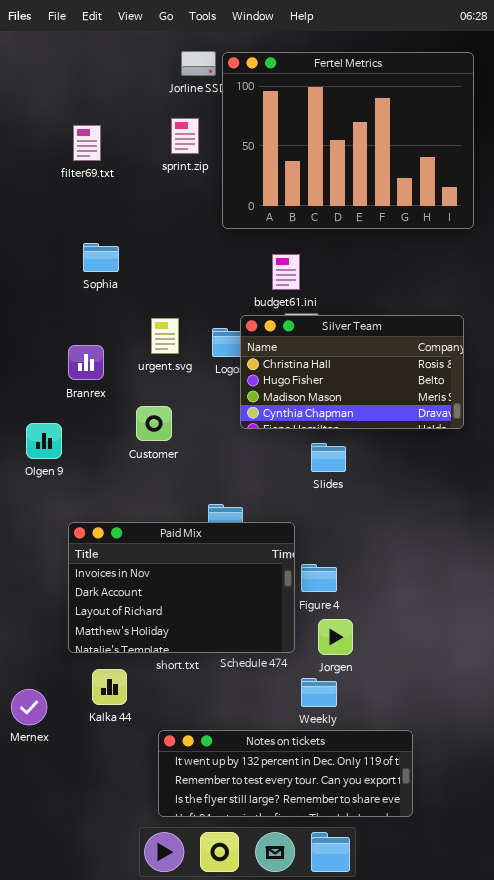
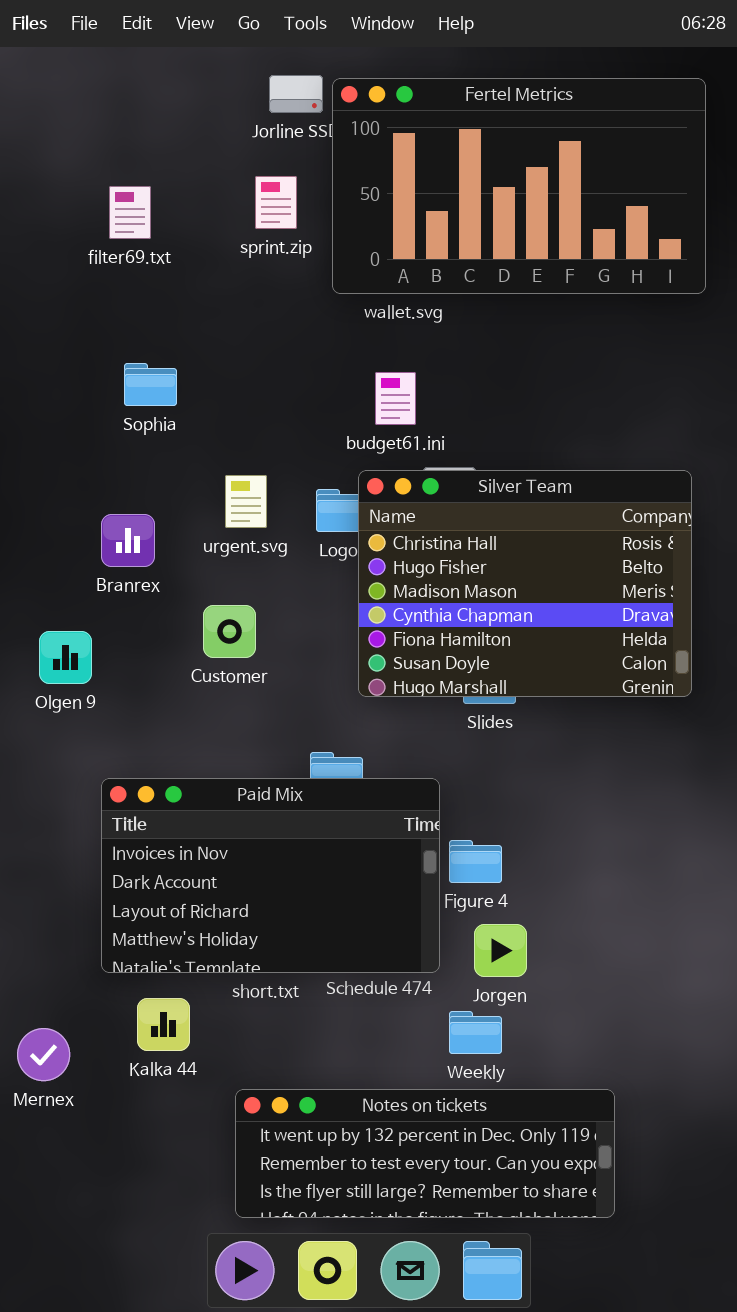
Fertel Metrics: [222,52,474,229] -> [332,78,706,294], resized
budget61.ini: [272,254,300,290] -> [375,372,416,425], moved
Silver Team: [240,315,464,429] -> [358,470,692,697], resized

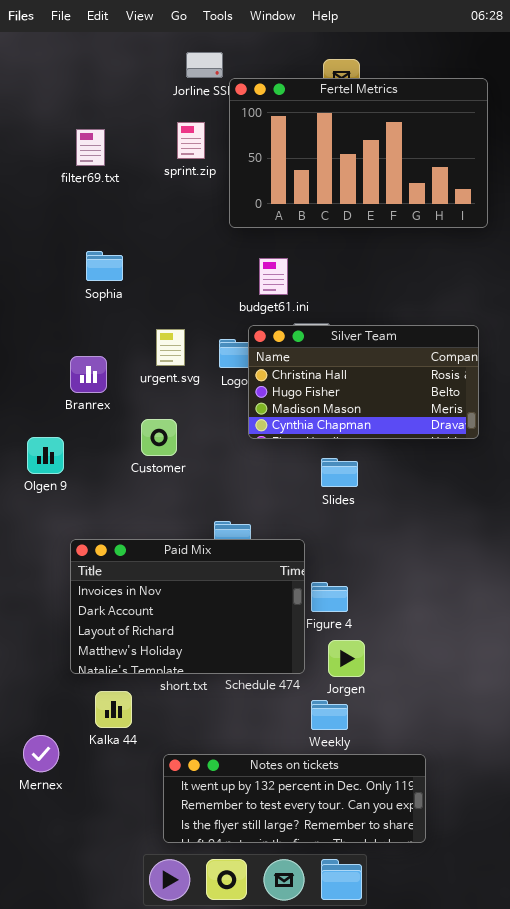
Fertel Metrics: [332,78,706,294] -> [229,78,488,228], moved
Silver Team: [358,470,692,697] -> [248,325,479,439], resized
Mernex: [17,1028,70,1081] -> [23,735,59,772], moved

